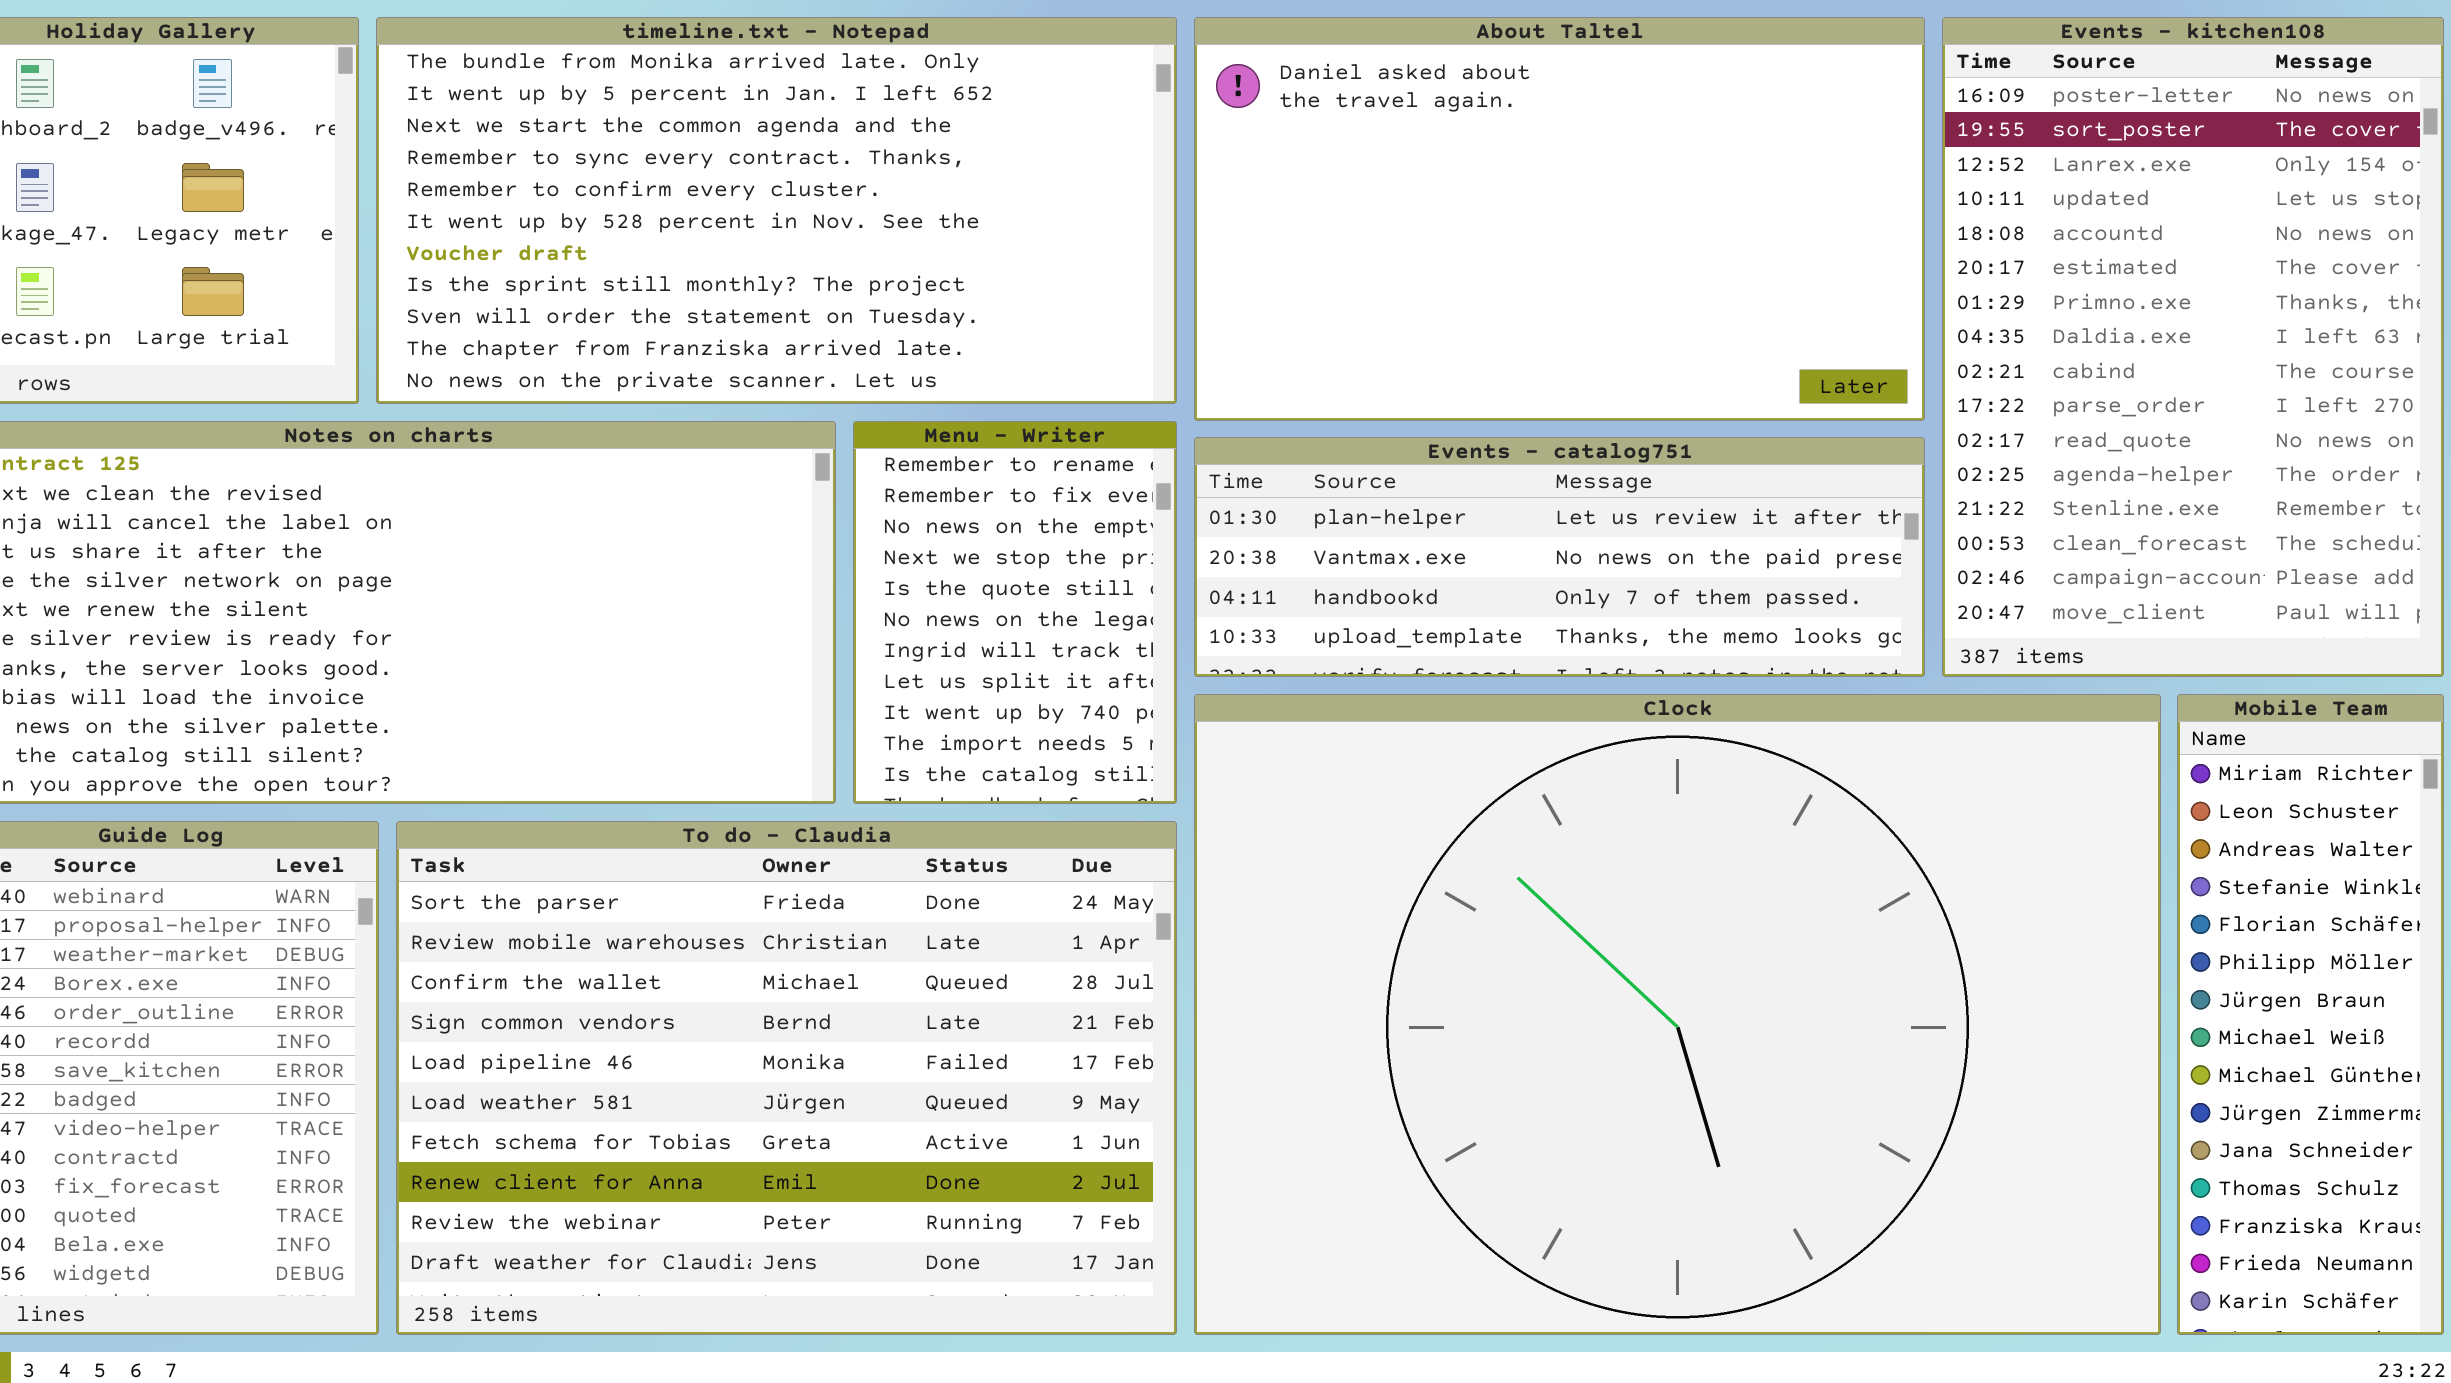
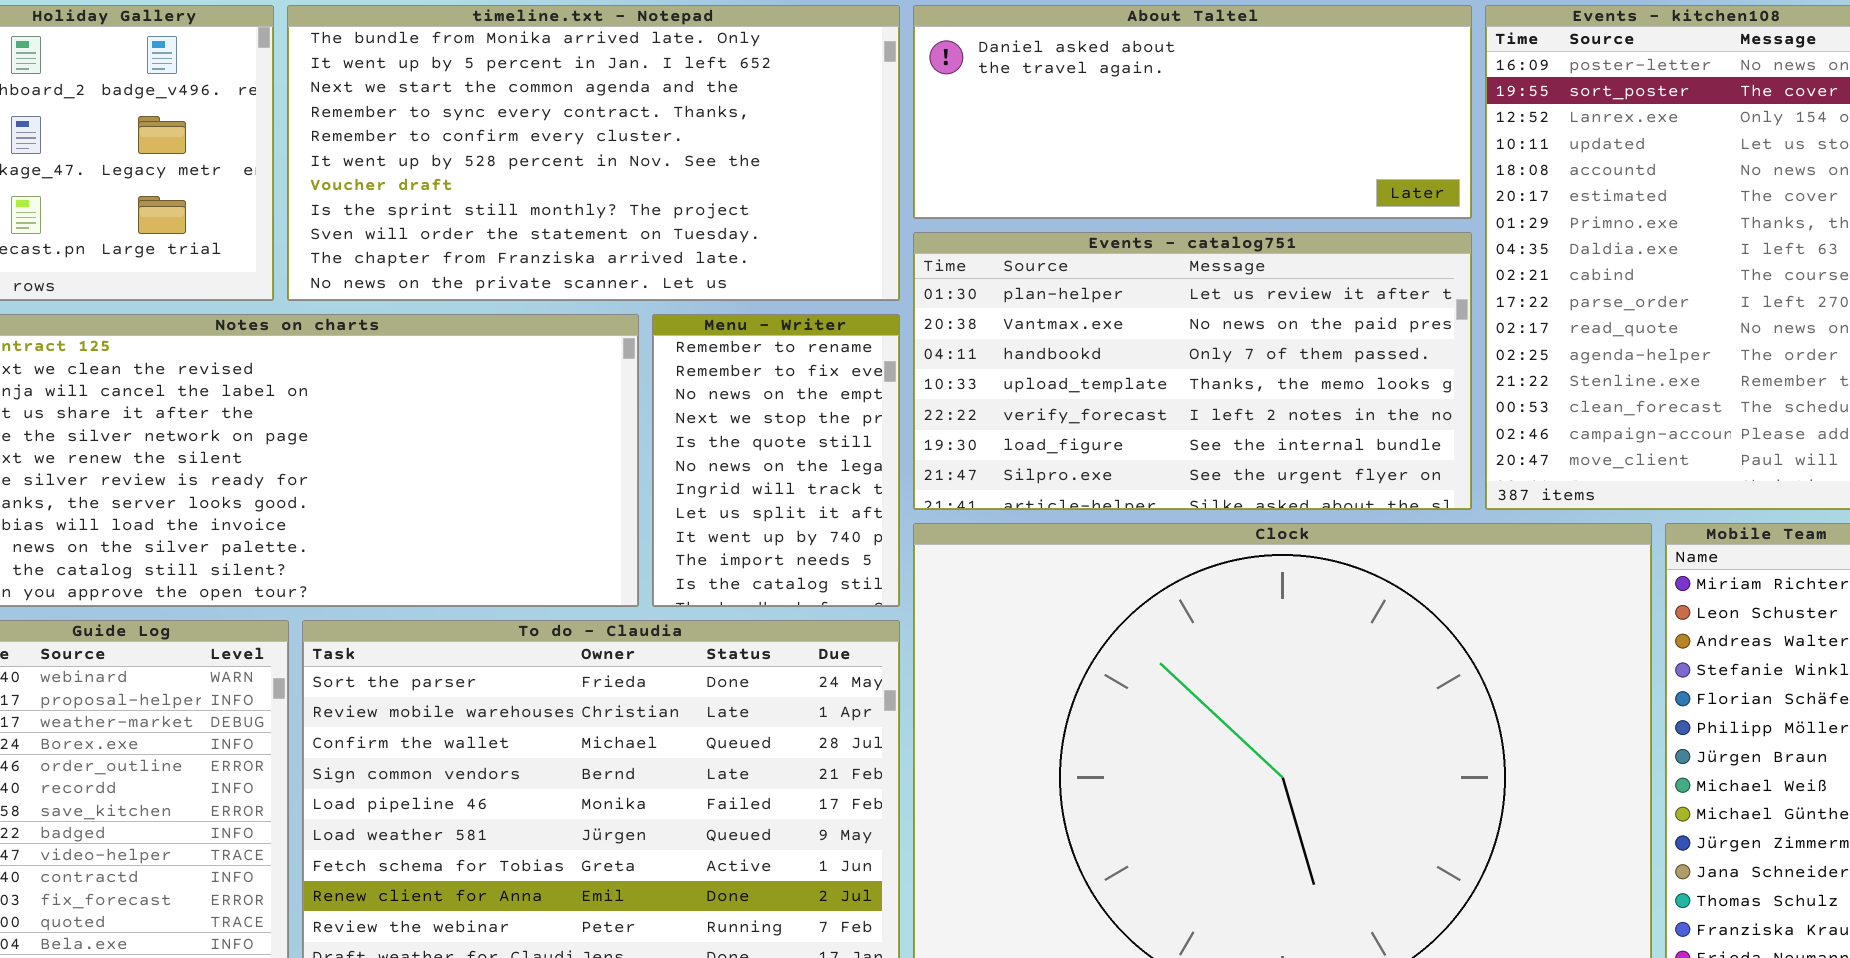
About Taltel: [1194,17,1925,421] -> [913,5,1472,219], resized
Events - catalog751: [1194,437,1925,677] -> [913,232,1472,510], resized

